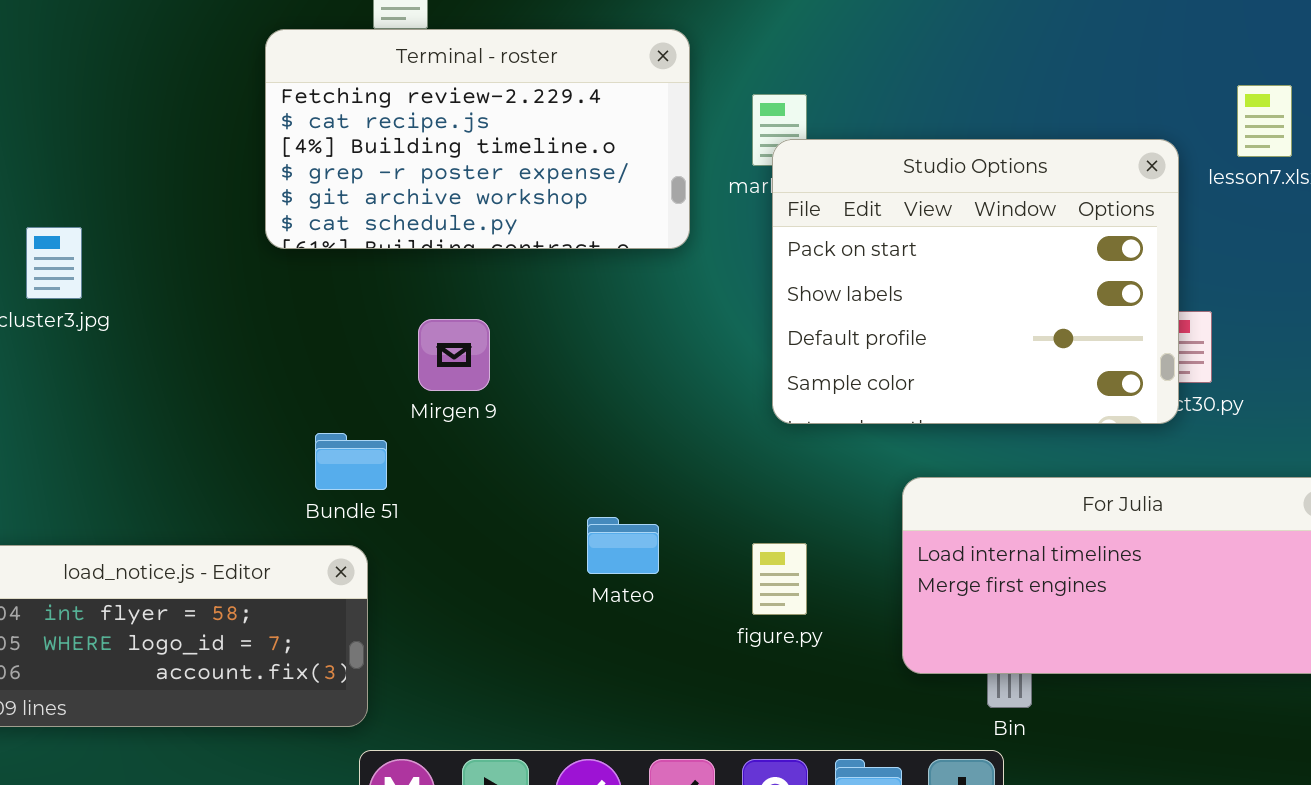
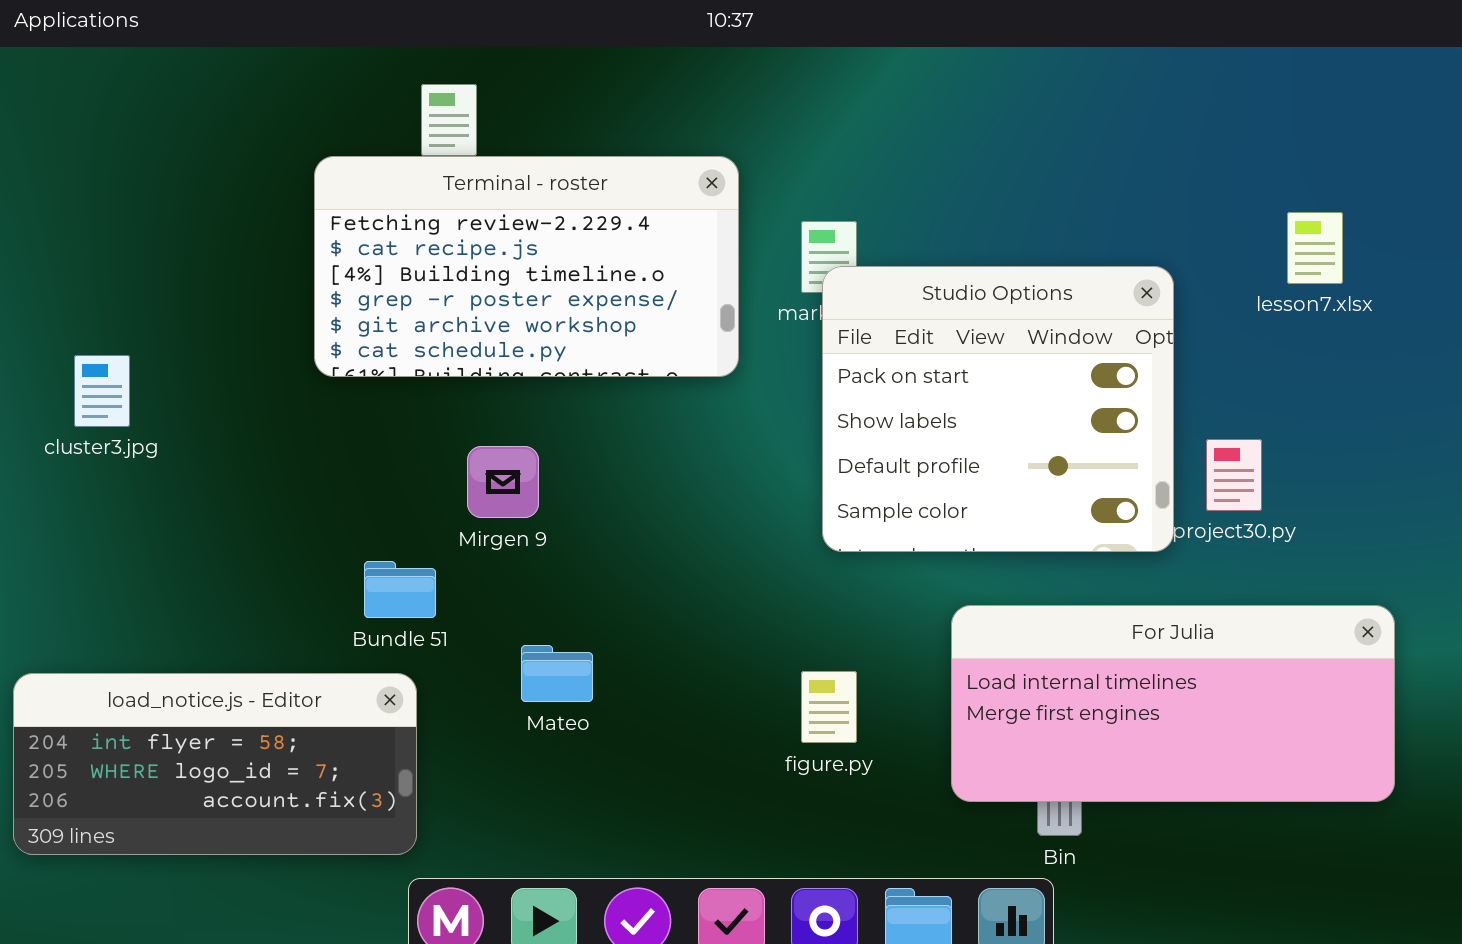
Studio Options: [772,139,1179,424] -> [822,266,1174,552], resized
Mateo: [587,517,659,574] -> [521,645,593,702], moved

